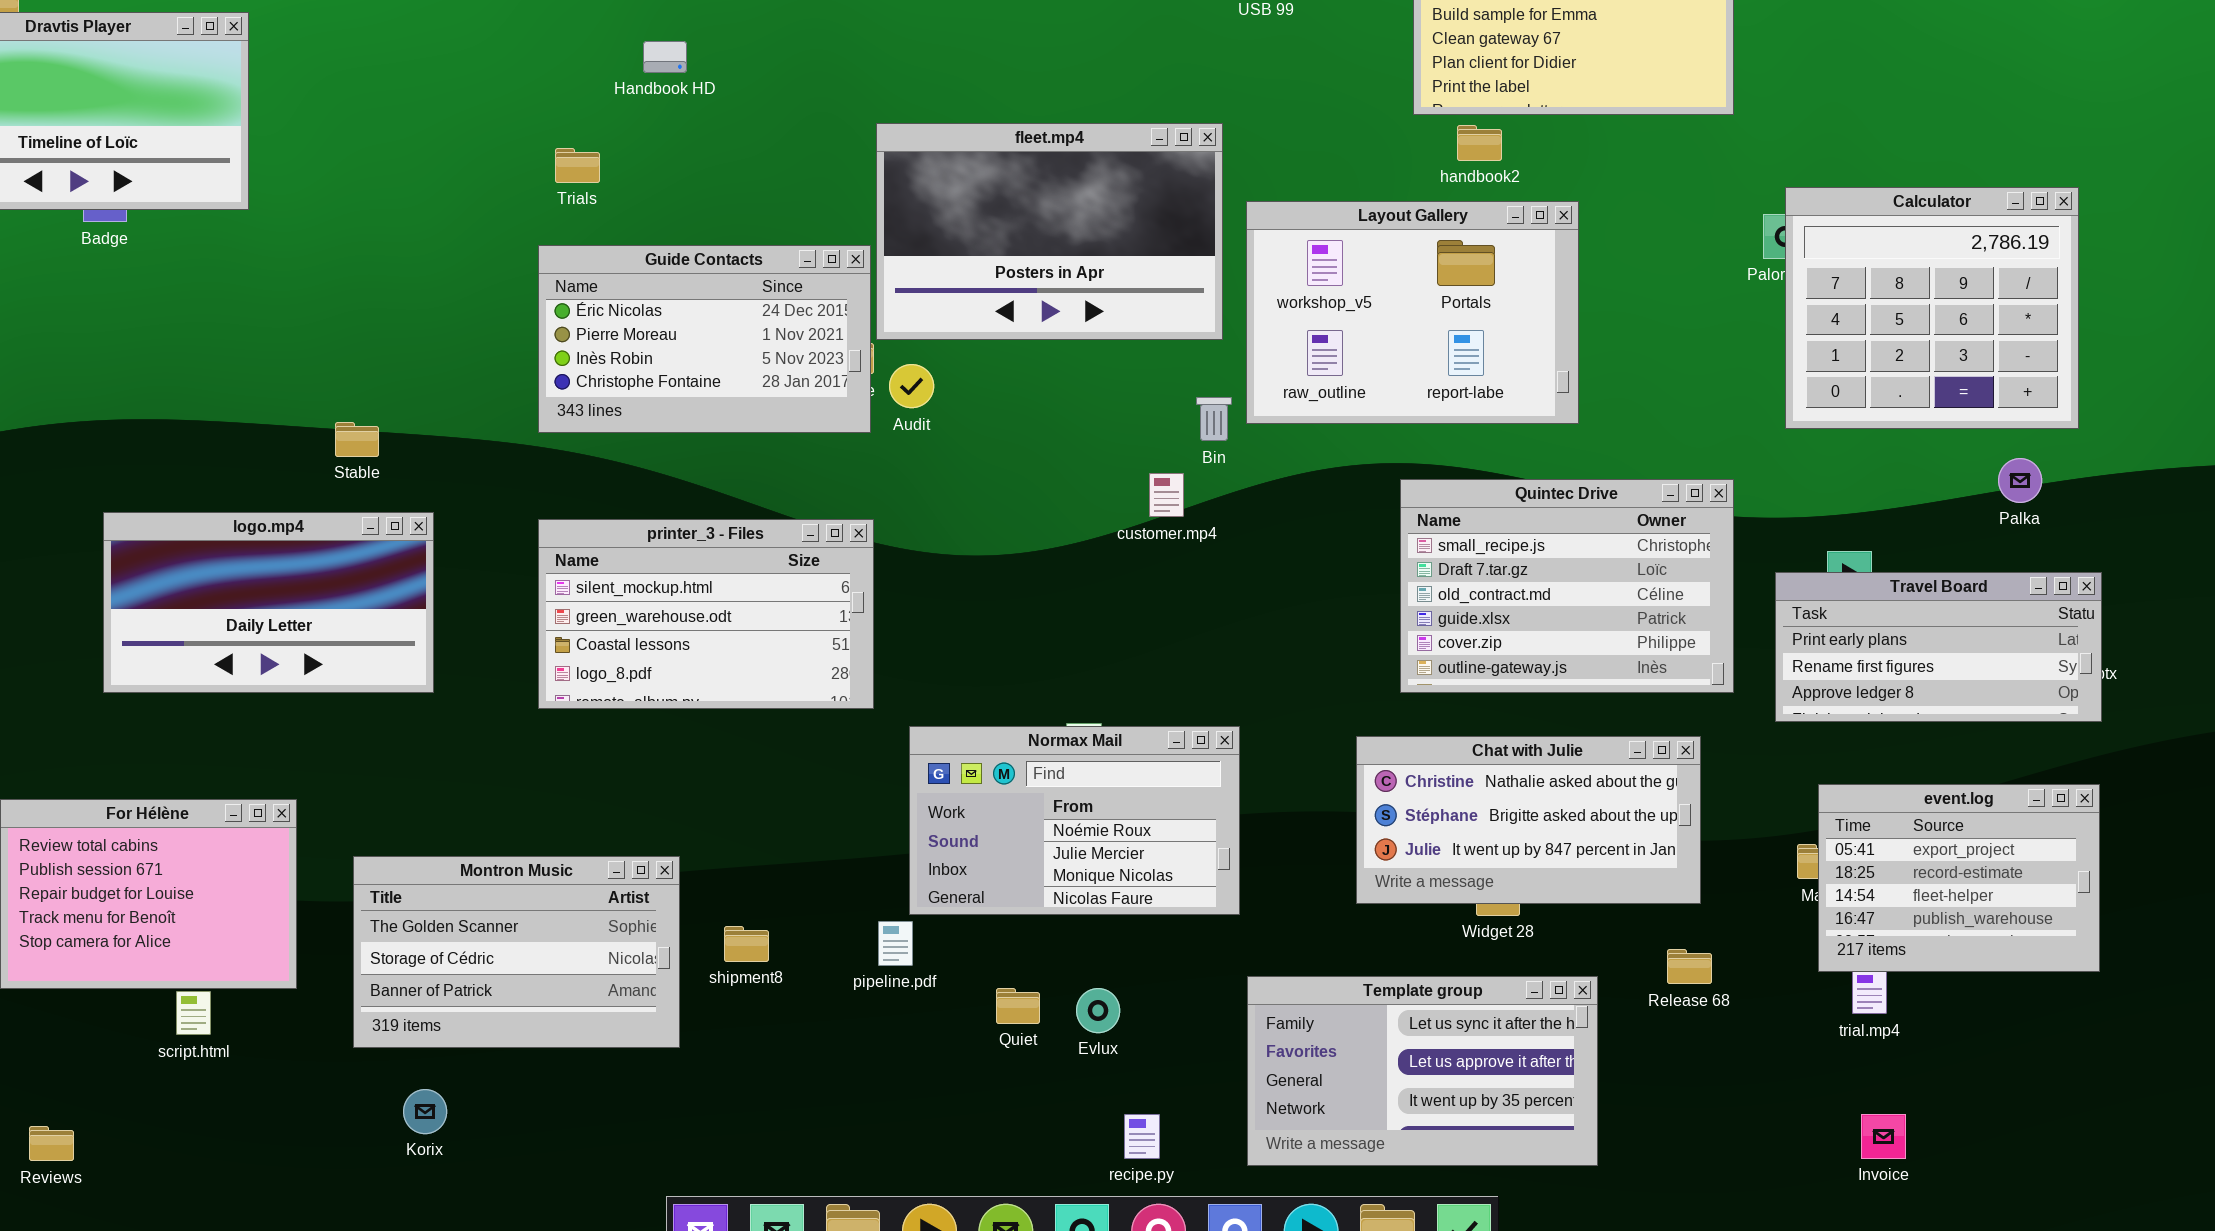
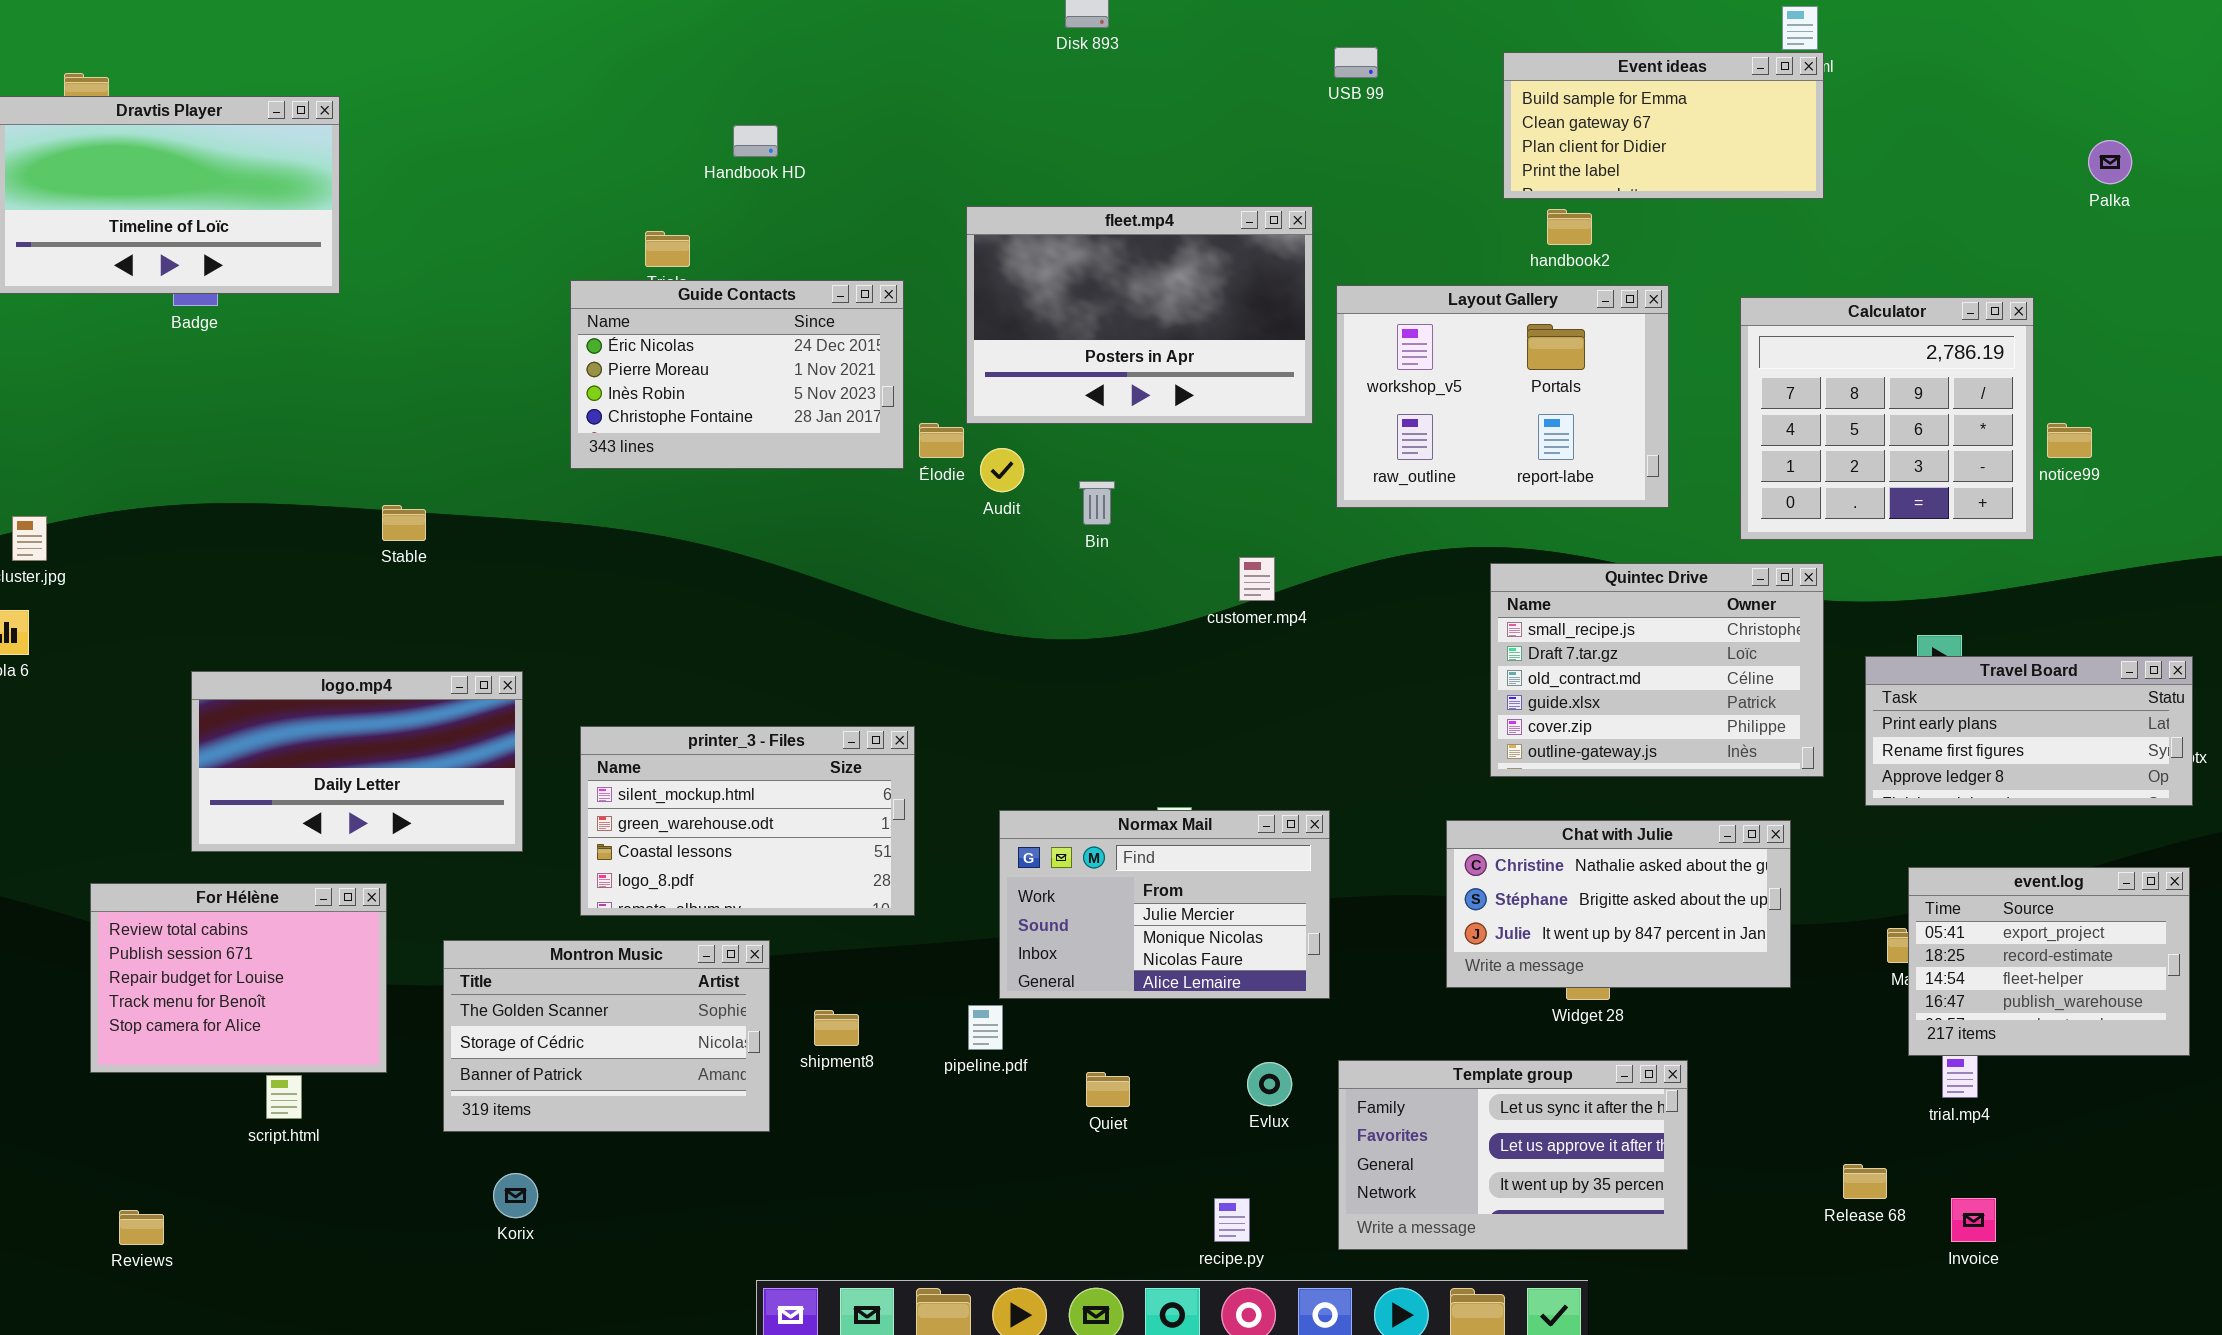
Calculator: [1785,187,2079,429] -> [1740,297,2034,540], moved
Guide Contacts: [538,245,871,433] -> [570,280,904,469], moved
Bin: [1196,397,1232,441] -> [1079,481,1115,525], moved
Stable: [335,422,379,457] -> [382,505,426,541], moved
Palka: [1998,458,2042,503] -> [2088,140,2132,184], moved
logo.mp4: [103,512,434,693] -> [191,671,523,852], moved
printer_3 - Files: [538,519,874,709] -> [580,726,915,916], moved
Normax Mail: [909,726,1240,915] -> [999,810,1330,999], scrolled down 1 row
Release 68: [1667,949,1712,984] -> [1843,1164,1887,1199], moved
Evlux: [1076,988,1120,1033] -> [1247,1062,1292,1106], moved

